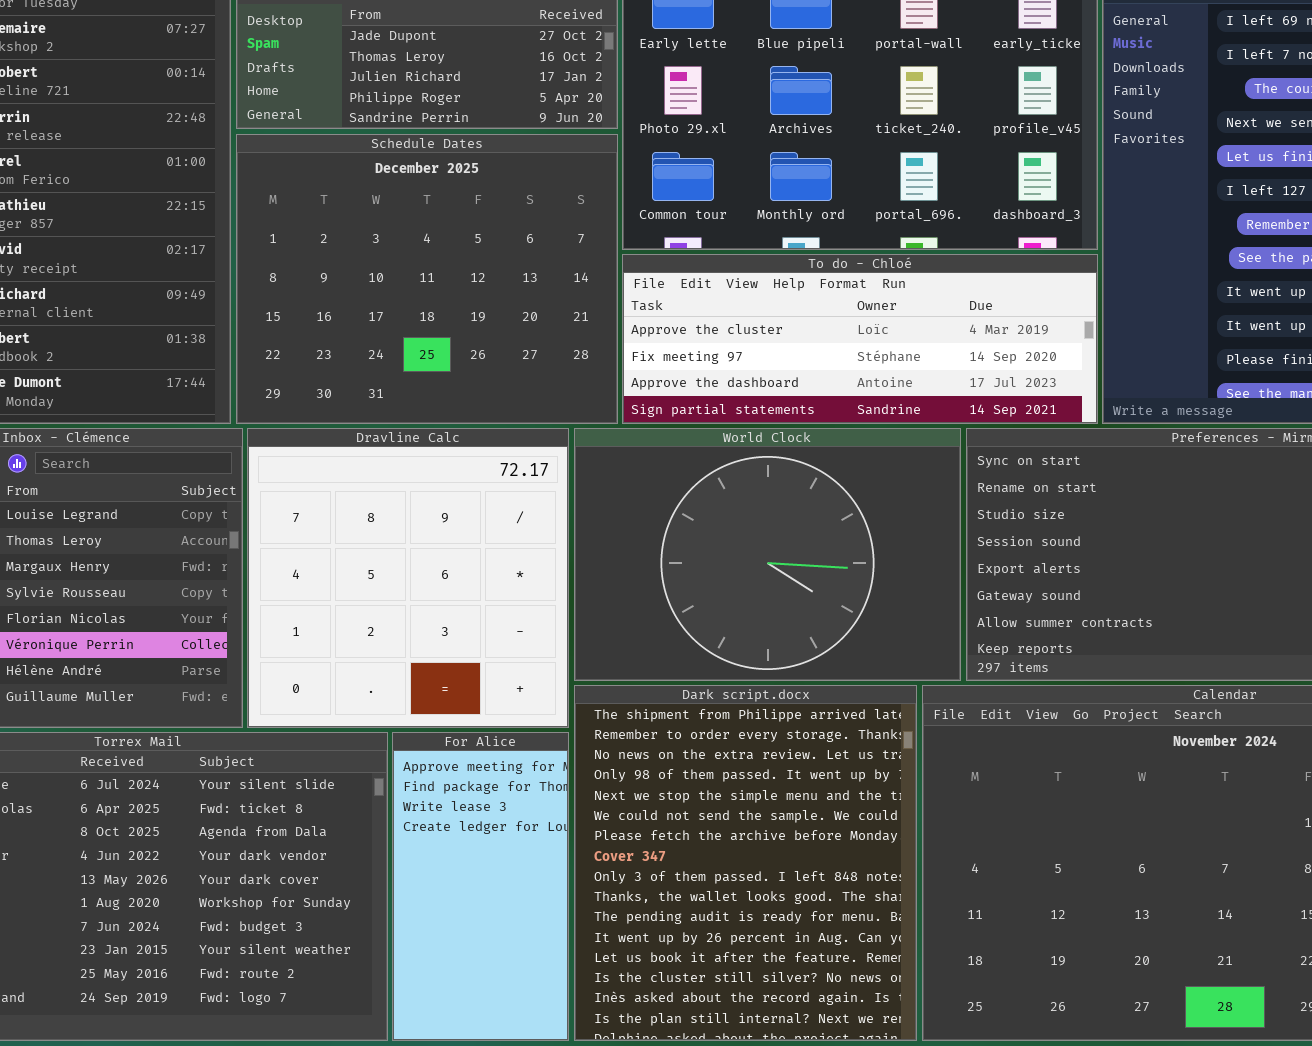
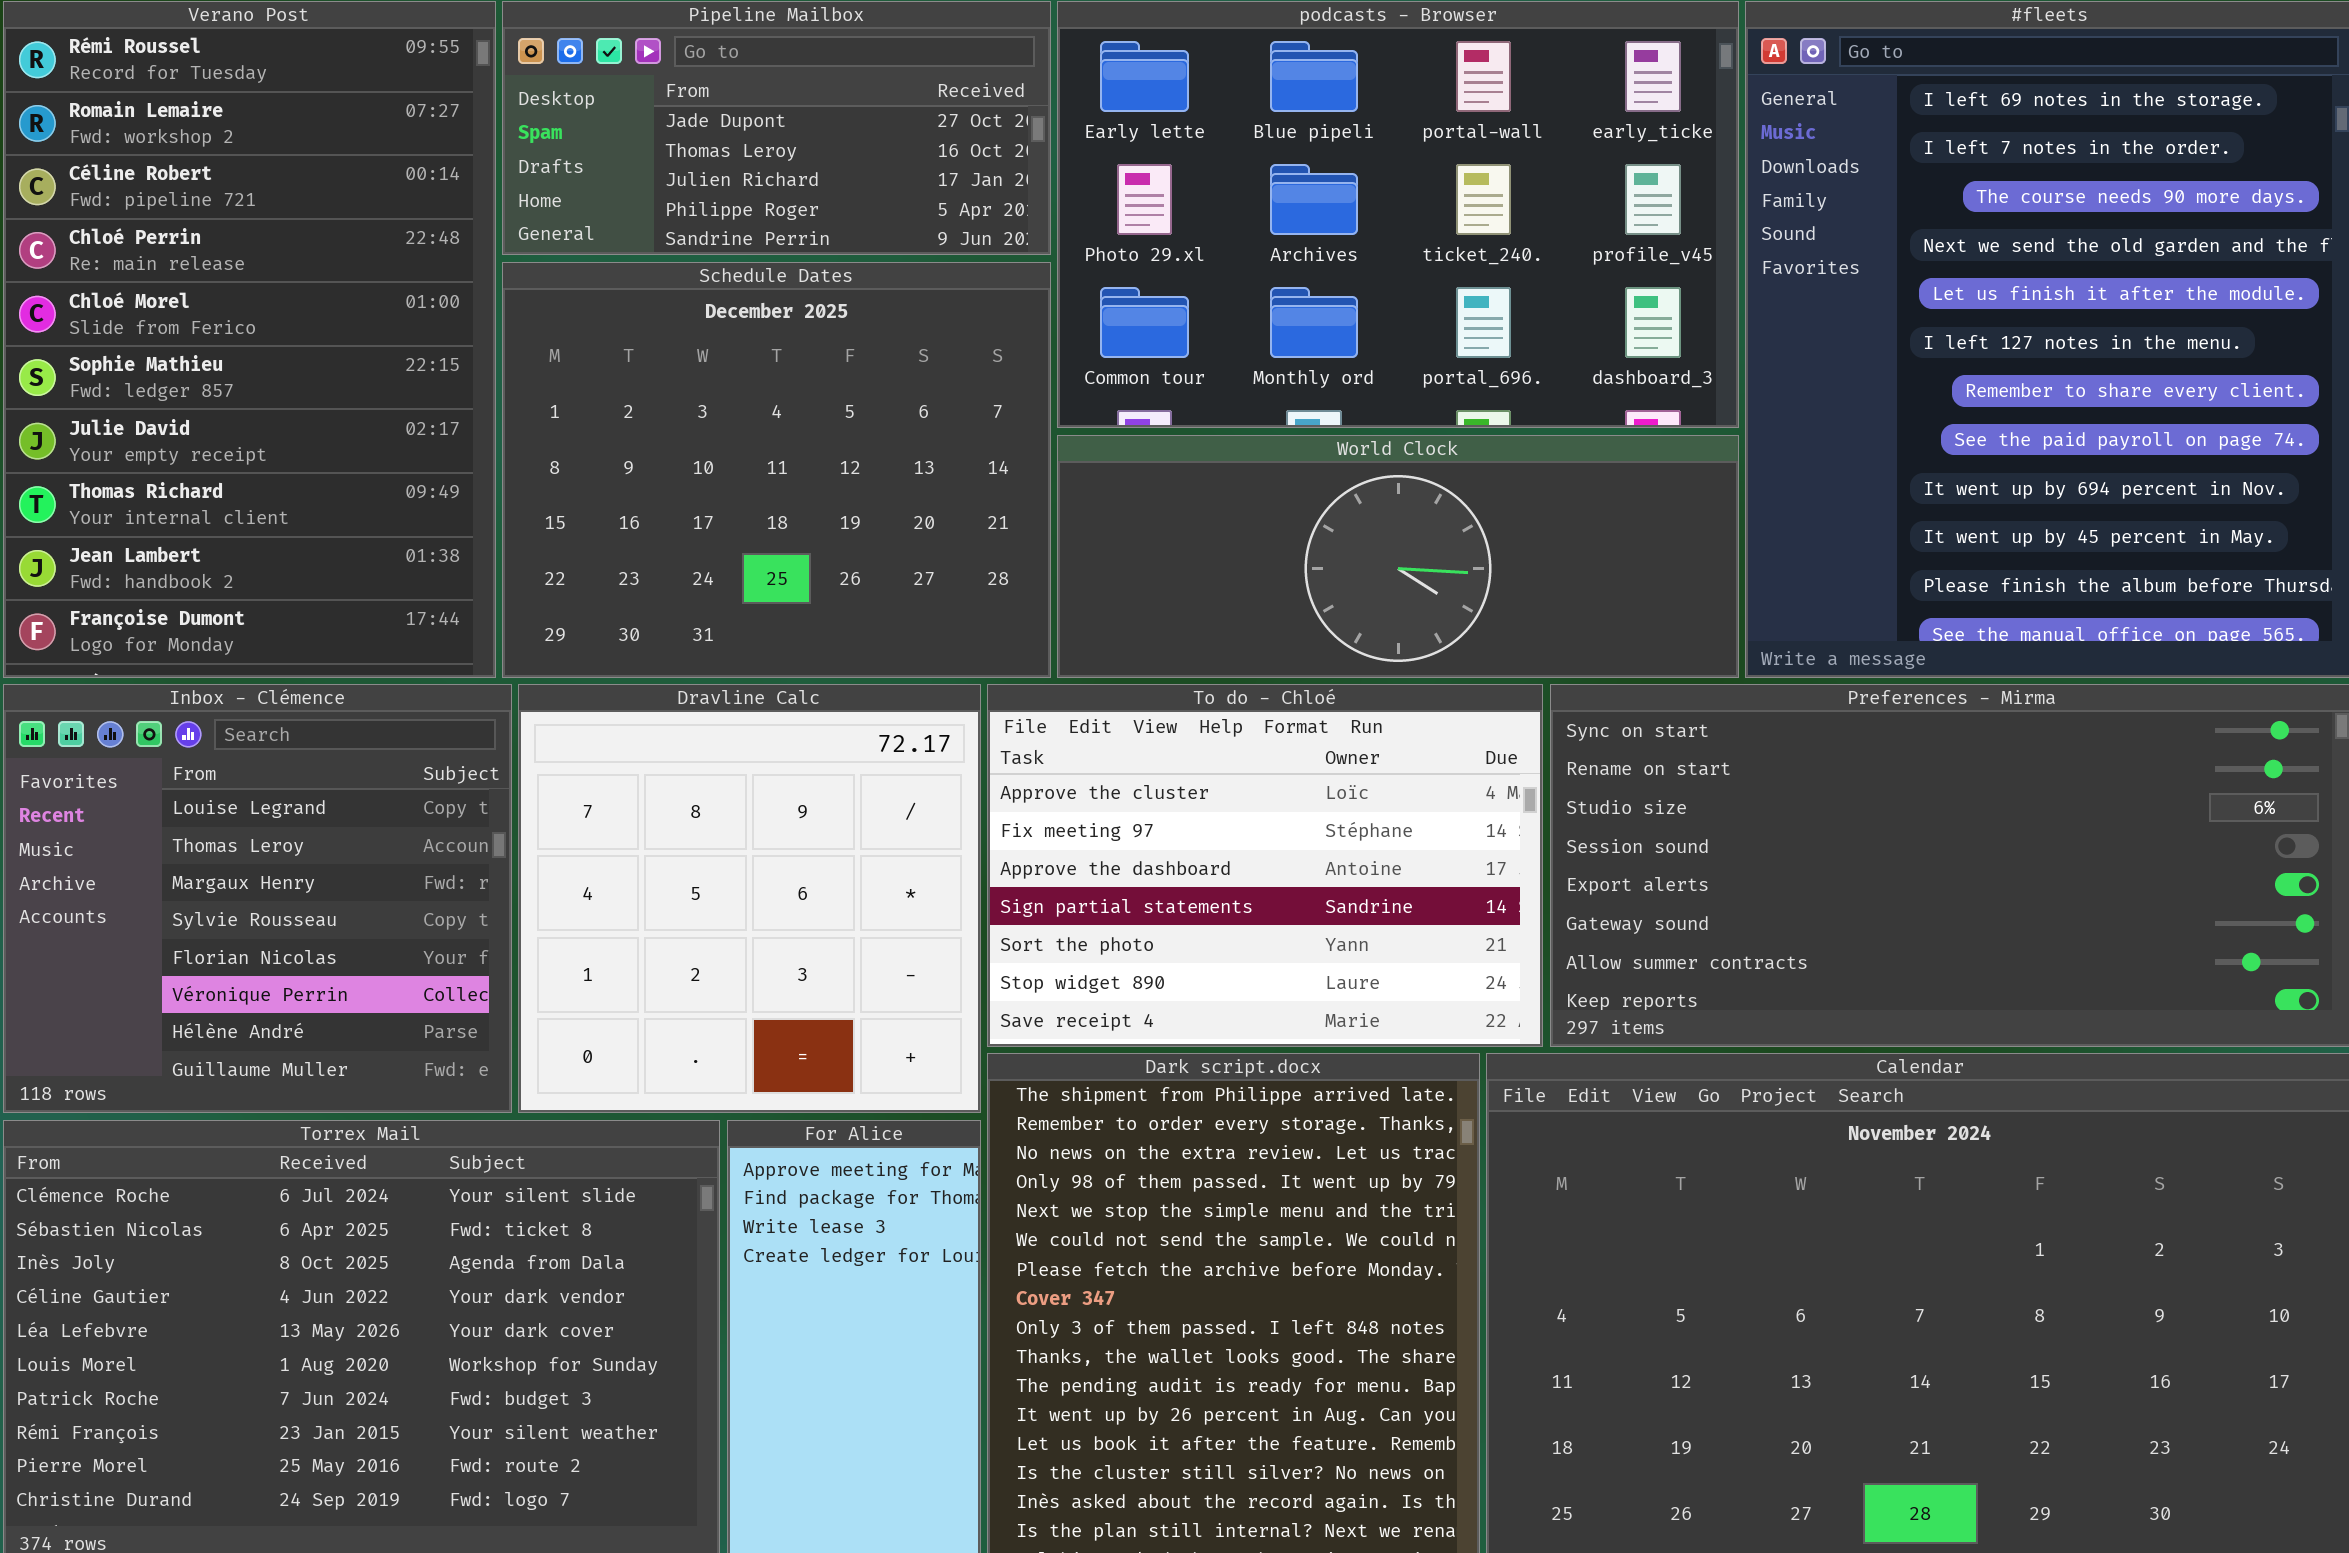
To do - Chloé: [622,254,1098,424] -> [987,684,1543,1047], moved, resized
World Clock: [574,428,961,681] -> [1057,435,1739,678], moved, resized

